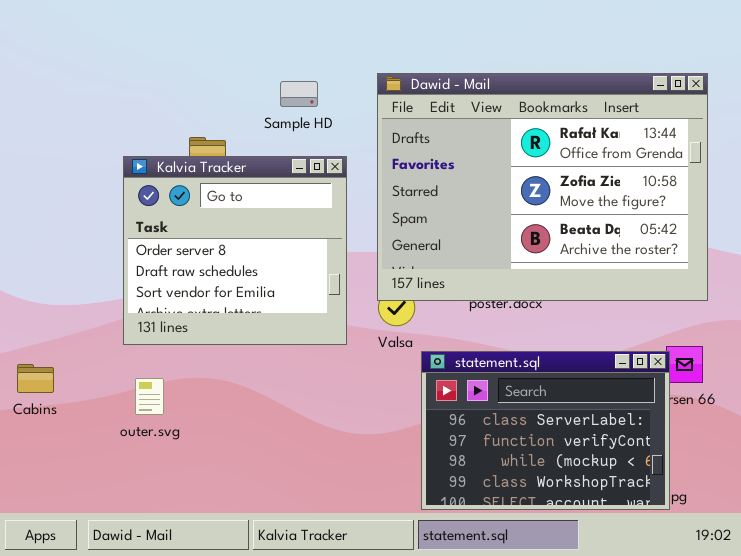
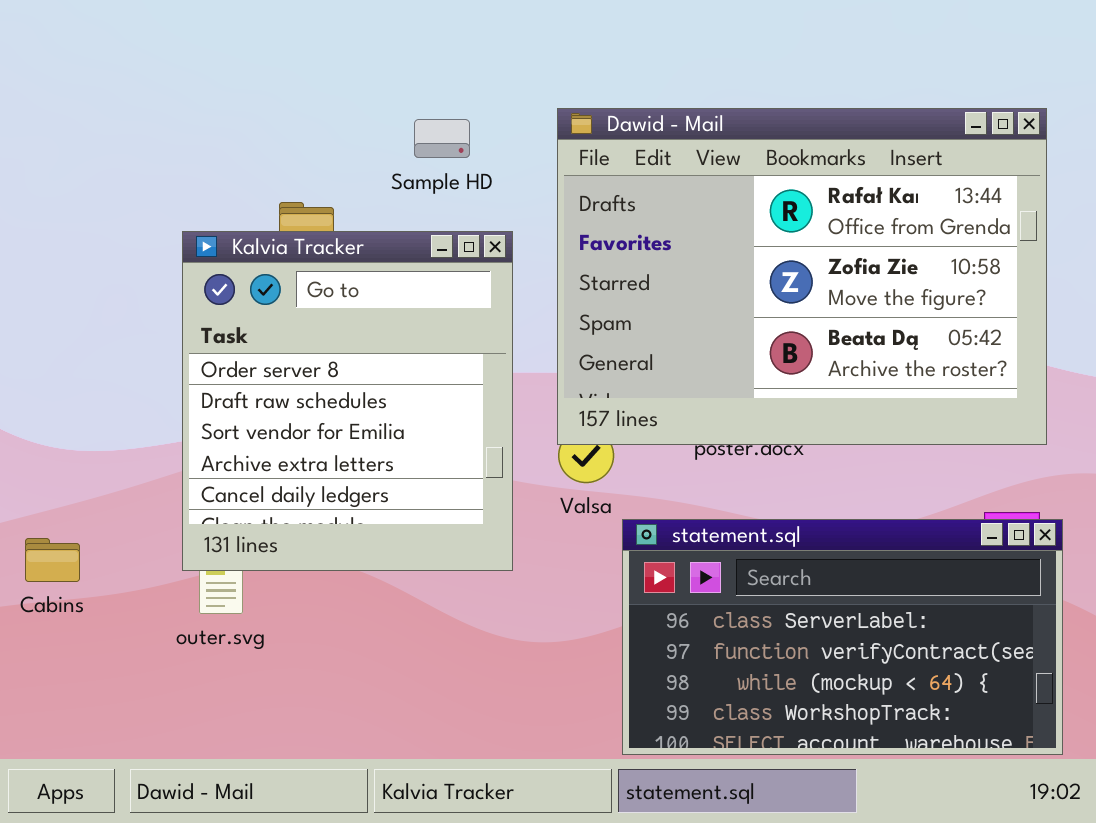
Kalvia Tracker: [123,156,347,345] -> [182,231,513,571], resized
statement.sql: [421,351,670,510] -> [622,519,1063,755], resized

